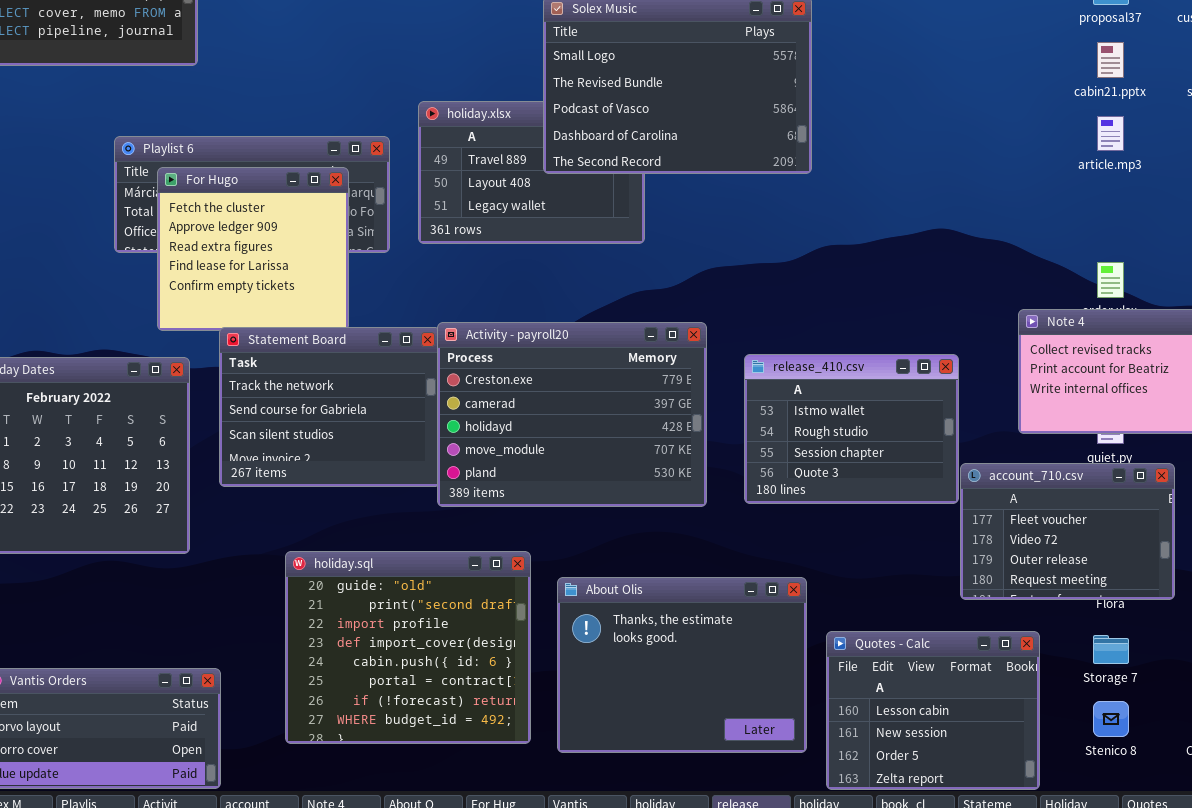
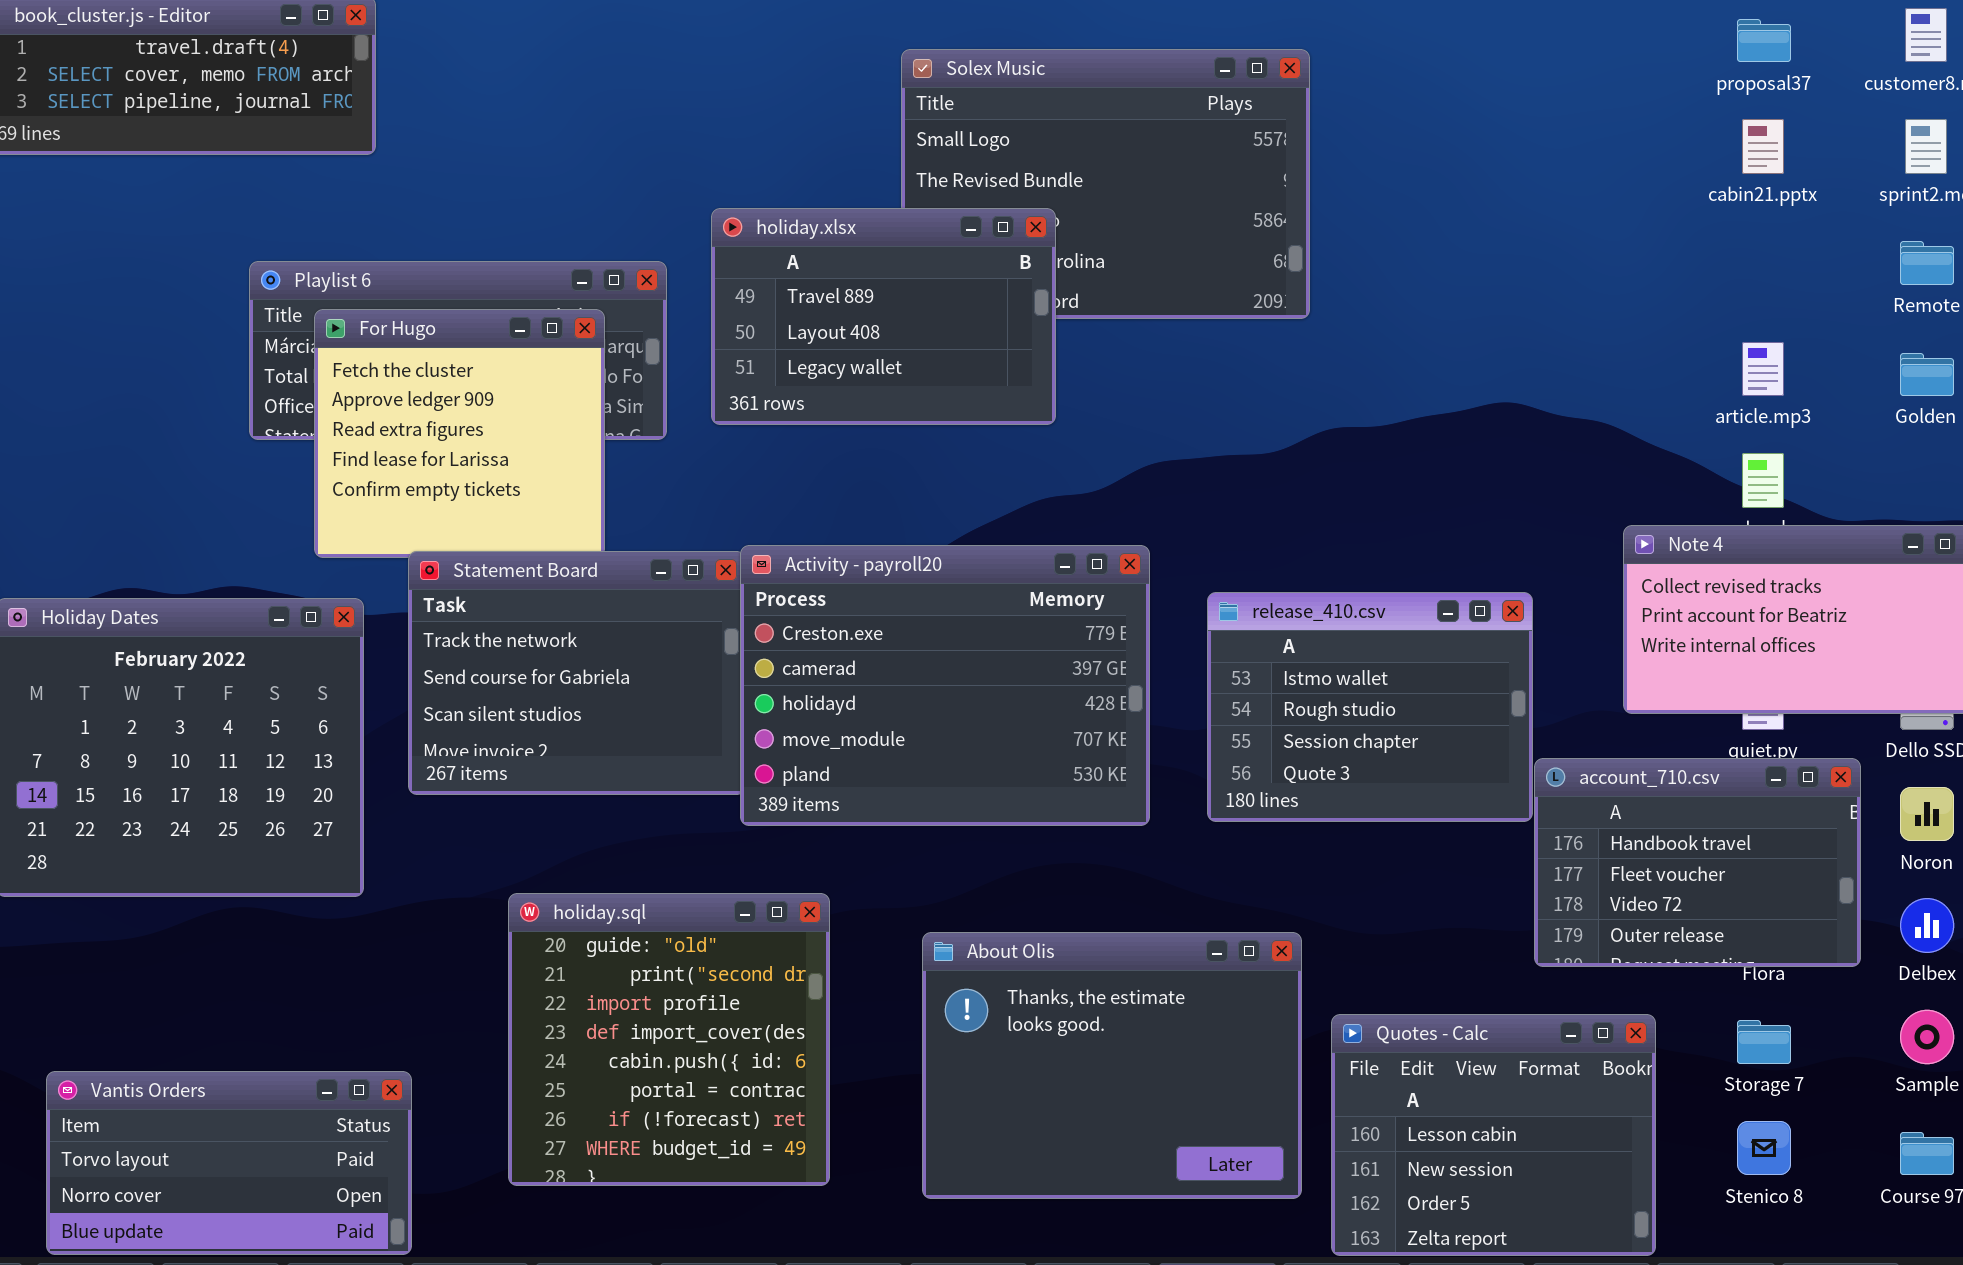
holiday.xlsx: [418,101,645,244] -> [711,208,1056,425], raised
article.mp3: [1097,116,1124,151] -> [1742,342,1784,396], moved
account_710.csv: [960,463,1175,600] -> [1534,758,1861,967], scrolled up 1 row
holiday.sql: [285,551,531,744] -> [508,893,830,1186], resized

